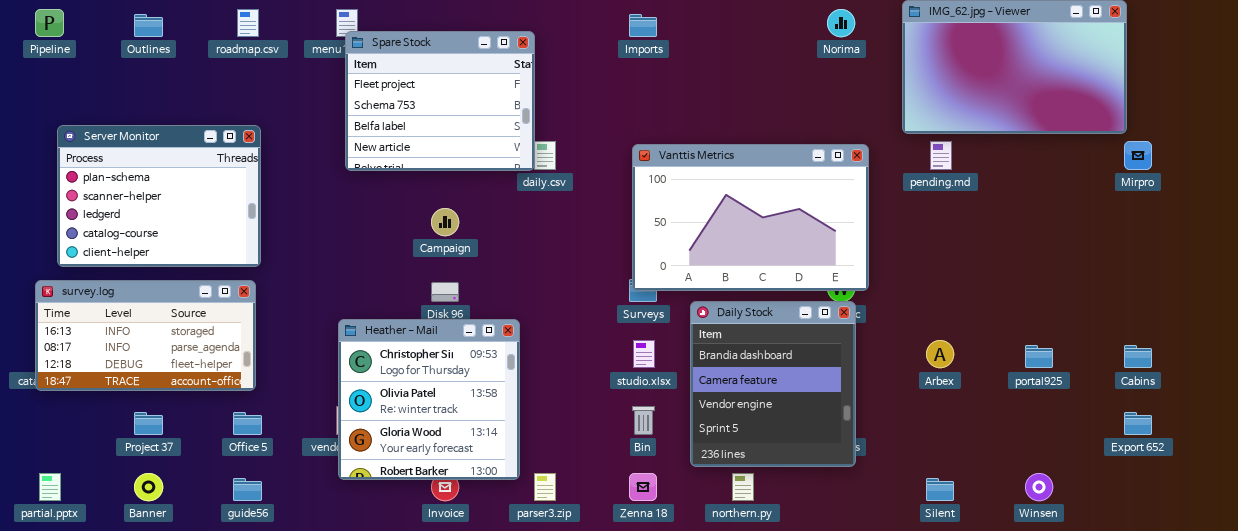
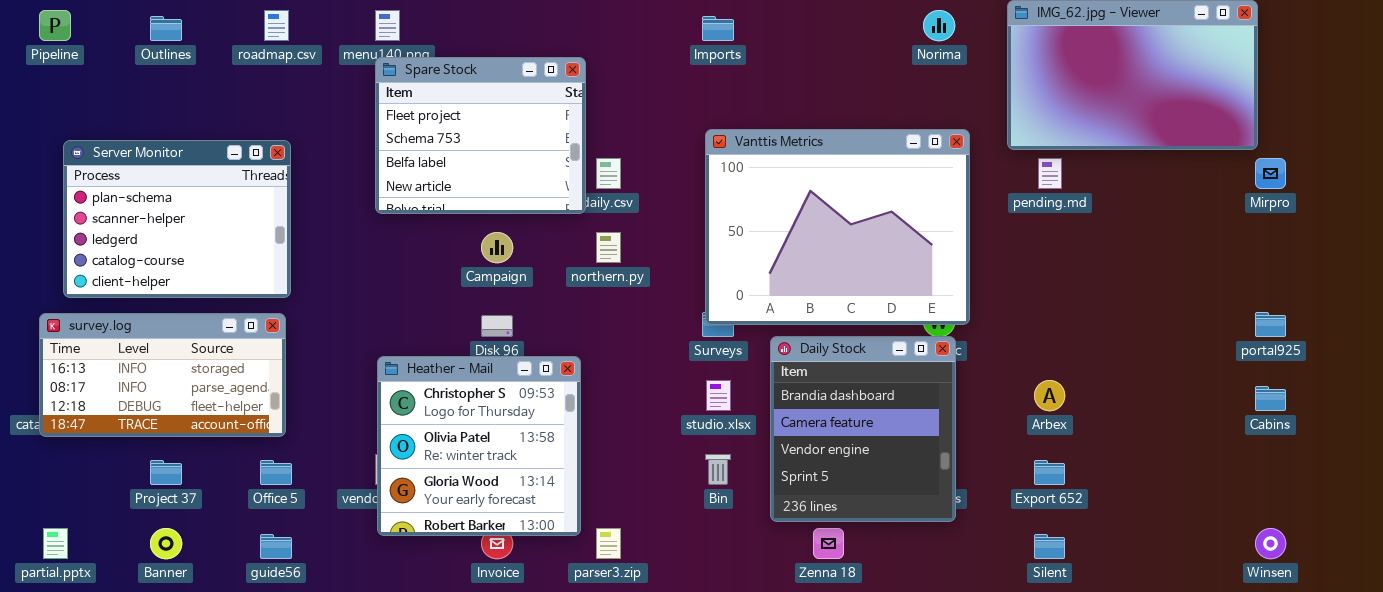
Spare Stock: [345,31,535,171] -> [375,57,586,214], moved
Vanttis Metrics: [632,144,869,291] -> [705,129,970,325], resized
portal925: [1025,345,1053,368] -> [1255,312,1286,337], moved
Export 652: [1124,412,1152,435] -> [1034,460,1065,485], moved
Zenna 18: [629,473,657,501] -> [813,528,844,559], moved
northern.py: [732,473,754,501] -> [596,232,621,263], moved
Winsen: [1025,473,1053,501] -> [1255,528,1286,559], moved

